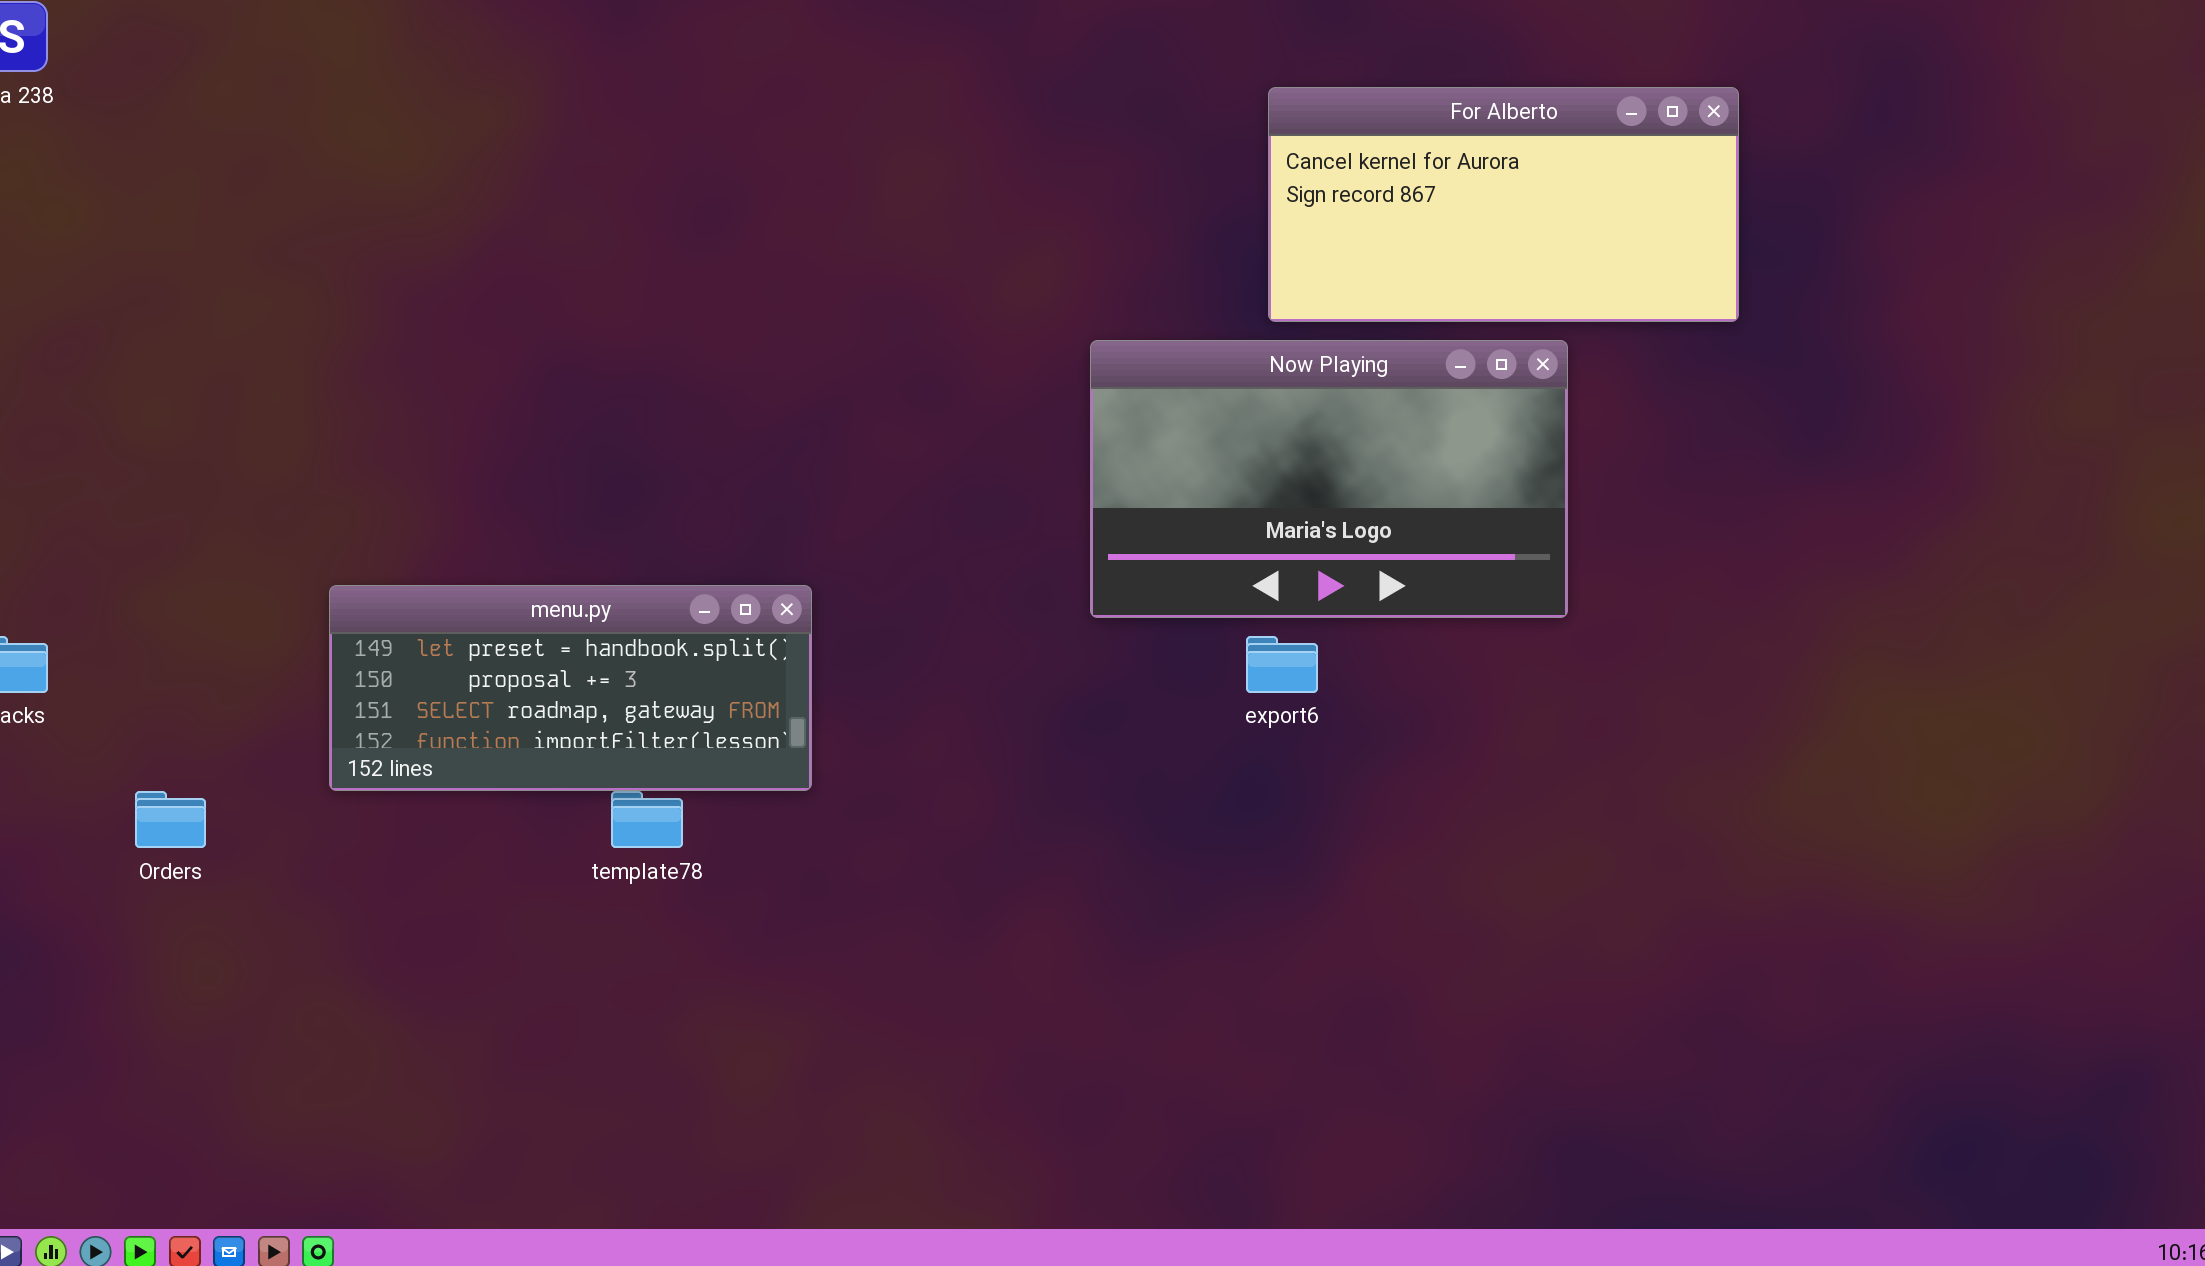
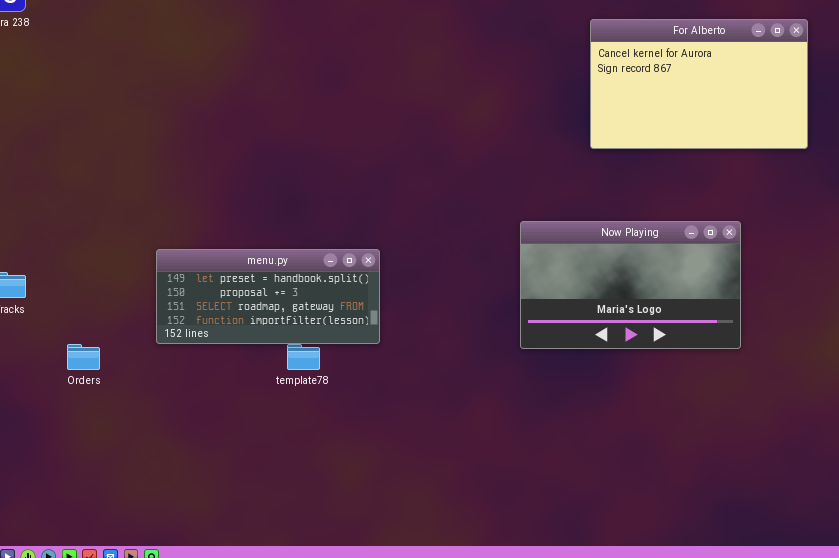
For Alberto: [1268,87,1739,322] -> [590,19,808,149], resized
Now Playing: [1090,340,1568,618] -> [520,221,741,349], moved

